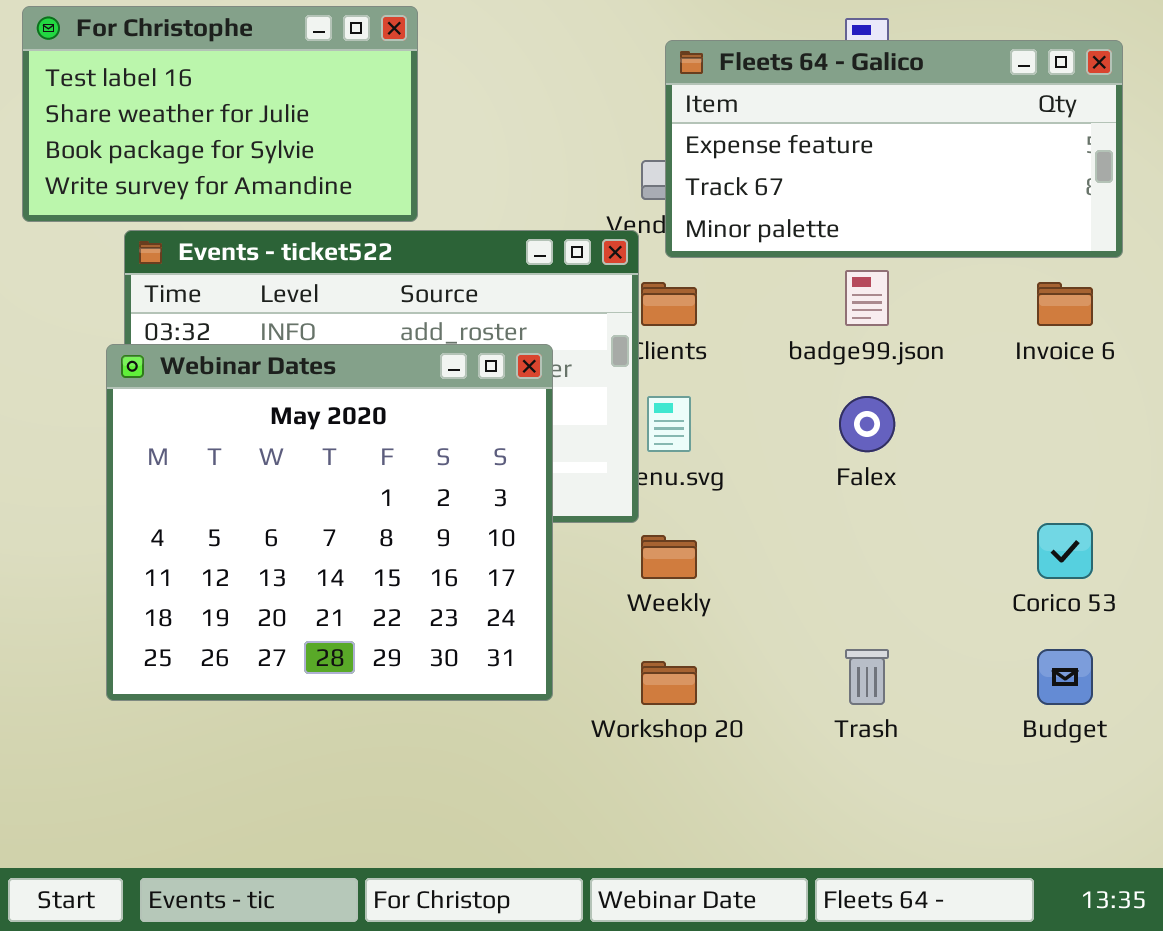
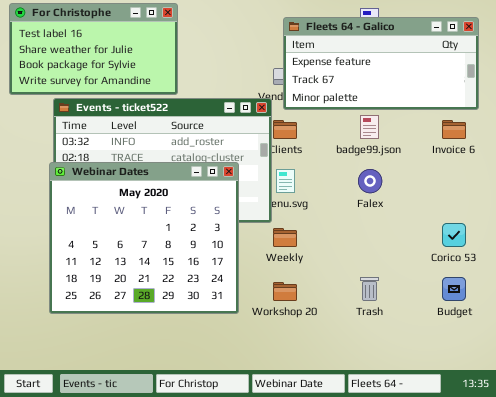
Webinar Dates: [106,344,553,701] -> [49,162,239,314], moved

